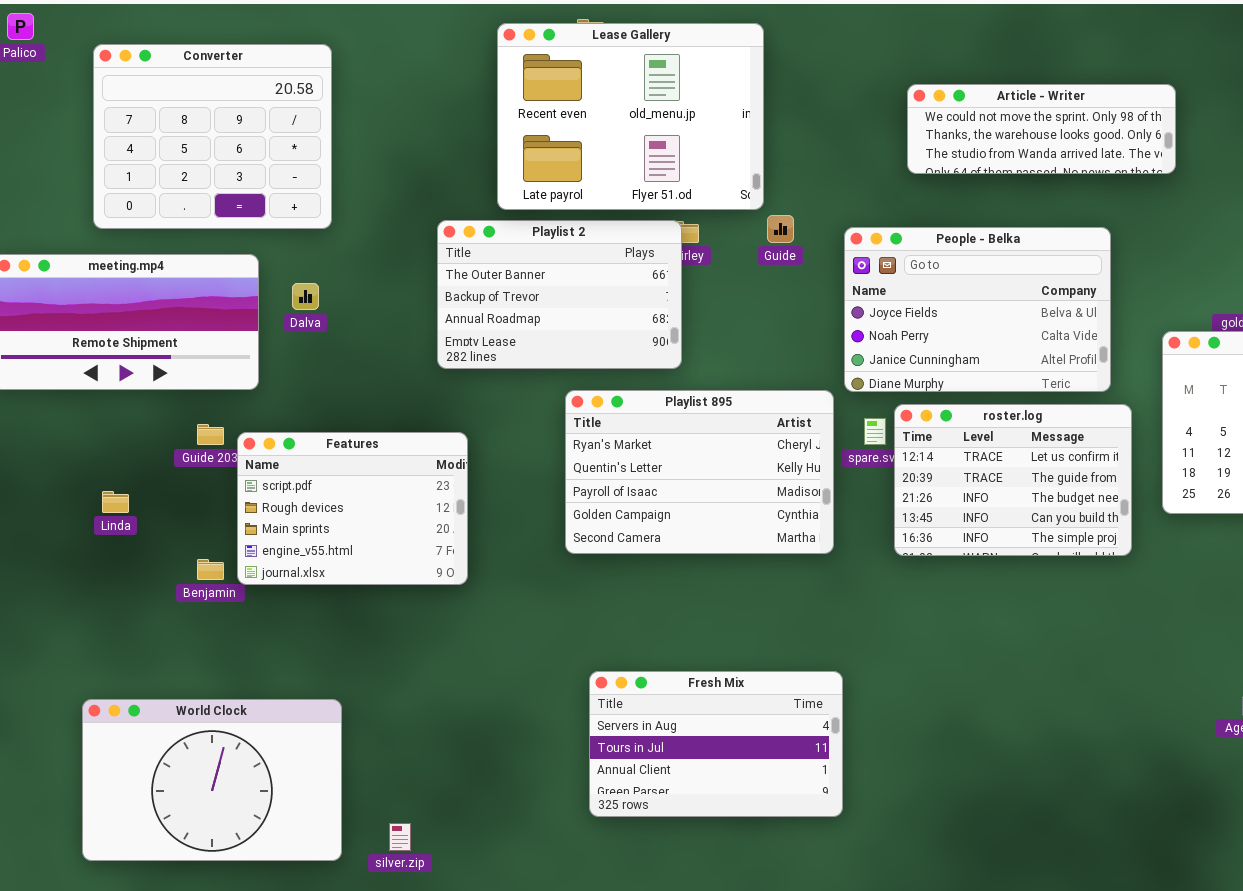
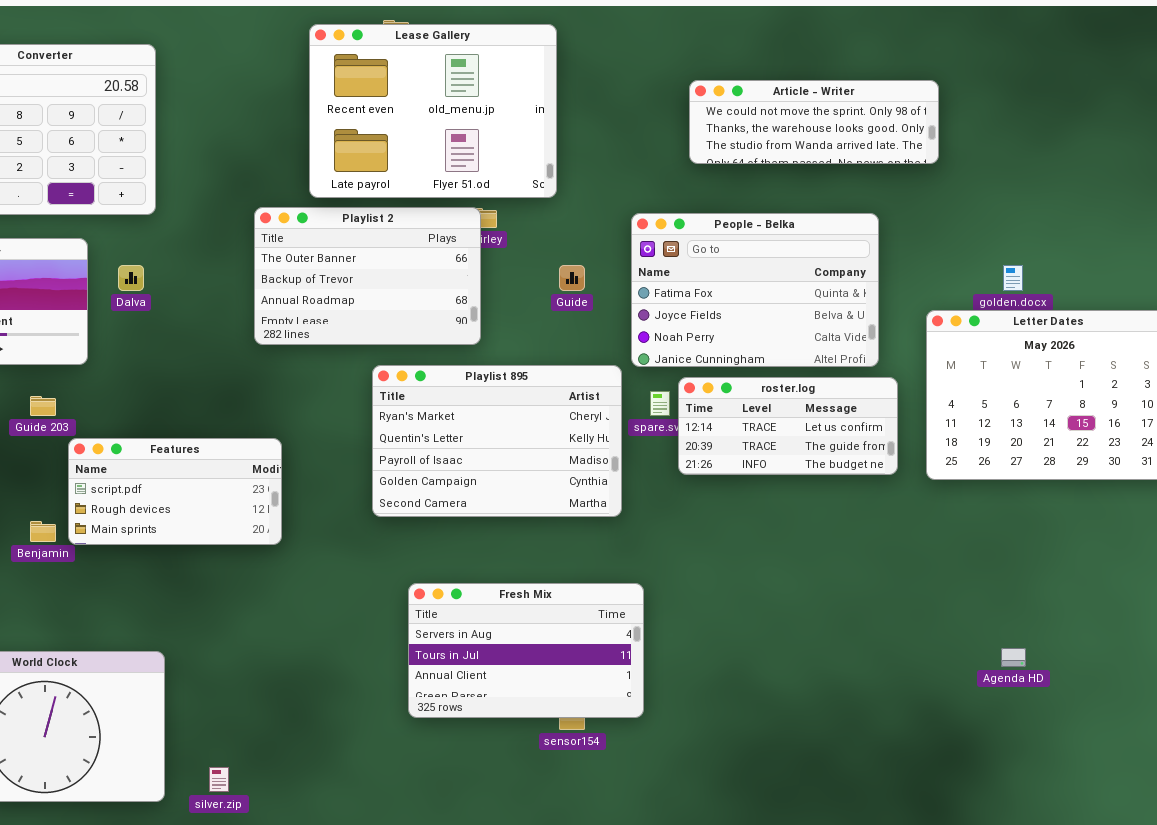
Guide: [767,215,794,243] -> [559,265,585,291], moved
People - Belka: [844,227,1111,392] -> [631,213,879,367], scrolled up 1 row
roster.log: [894,404,1132,556] -> [678,377,898,475], resized
Features: [237,432,468,585] -> [68,438,282,545], resized
Fresh Mix: [589,671,843,817] -> [408,583,644,718], moved

